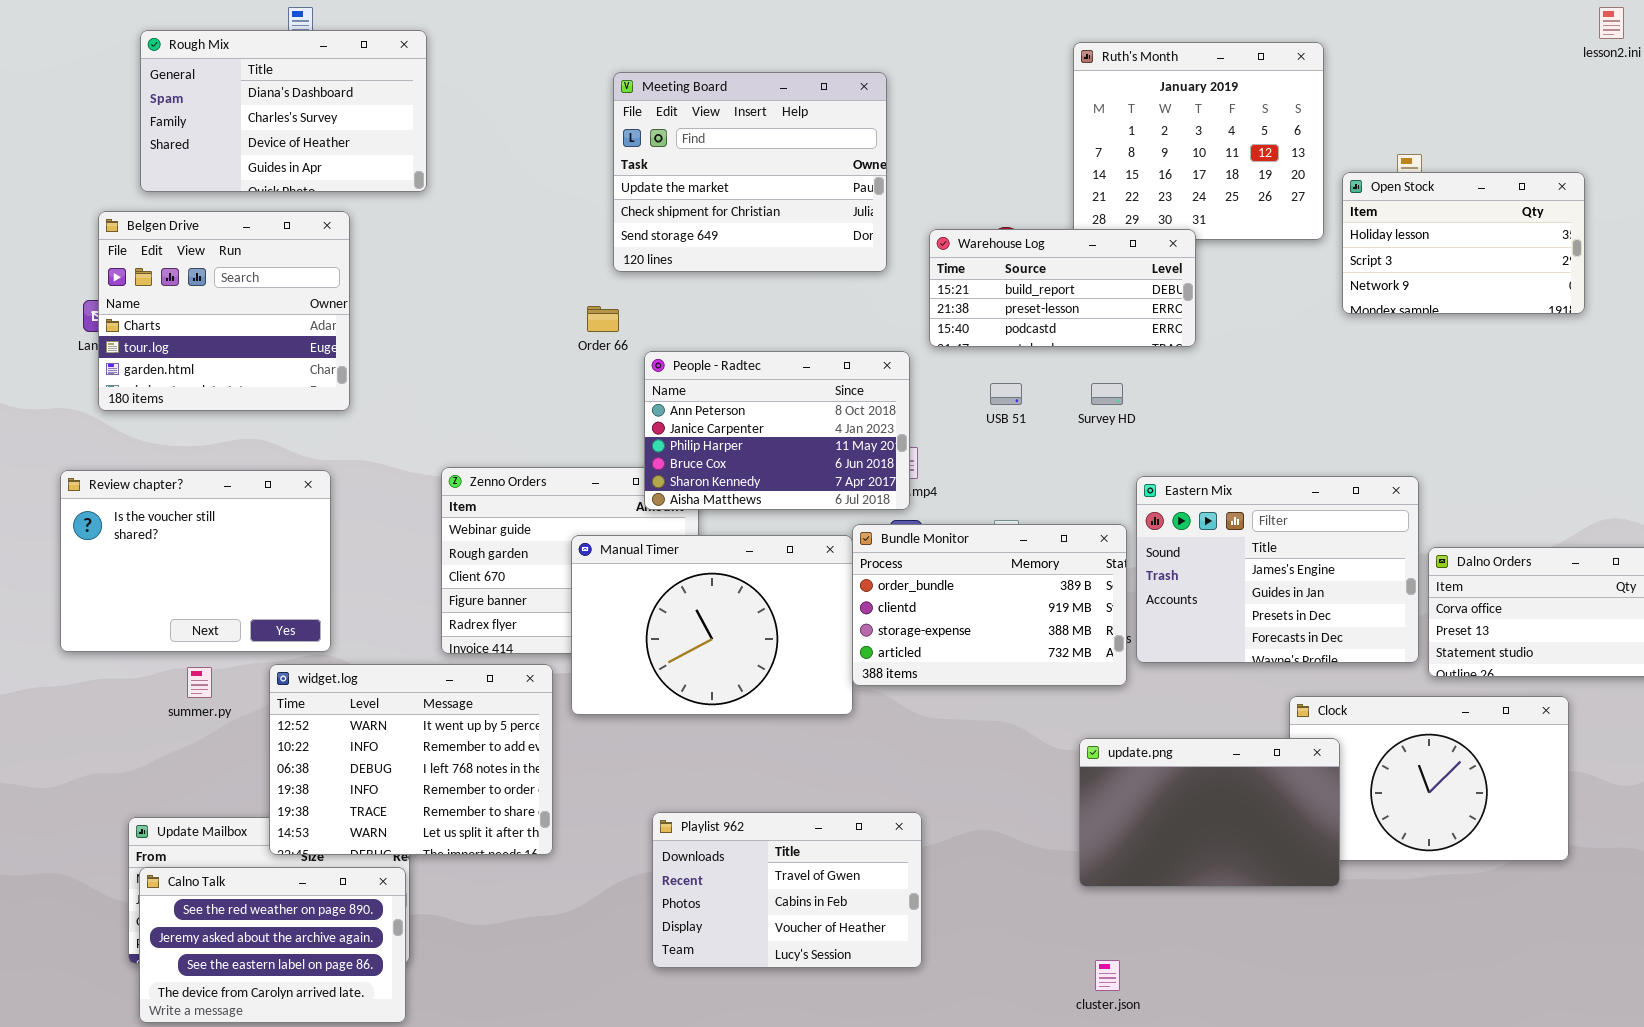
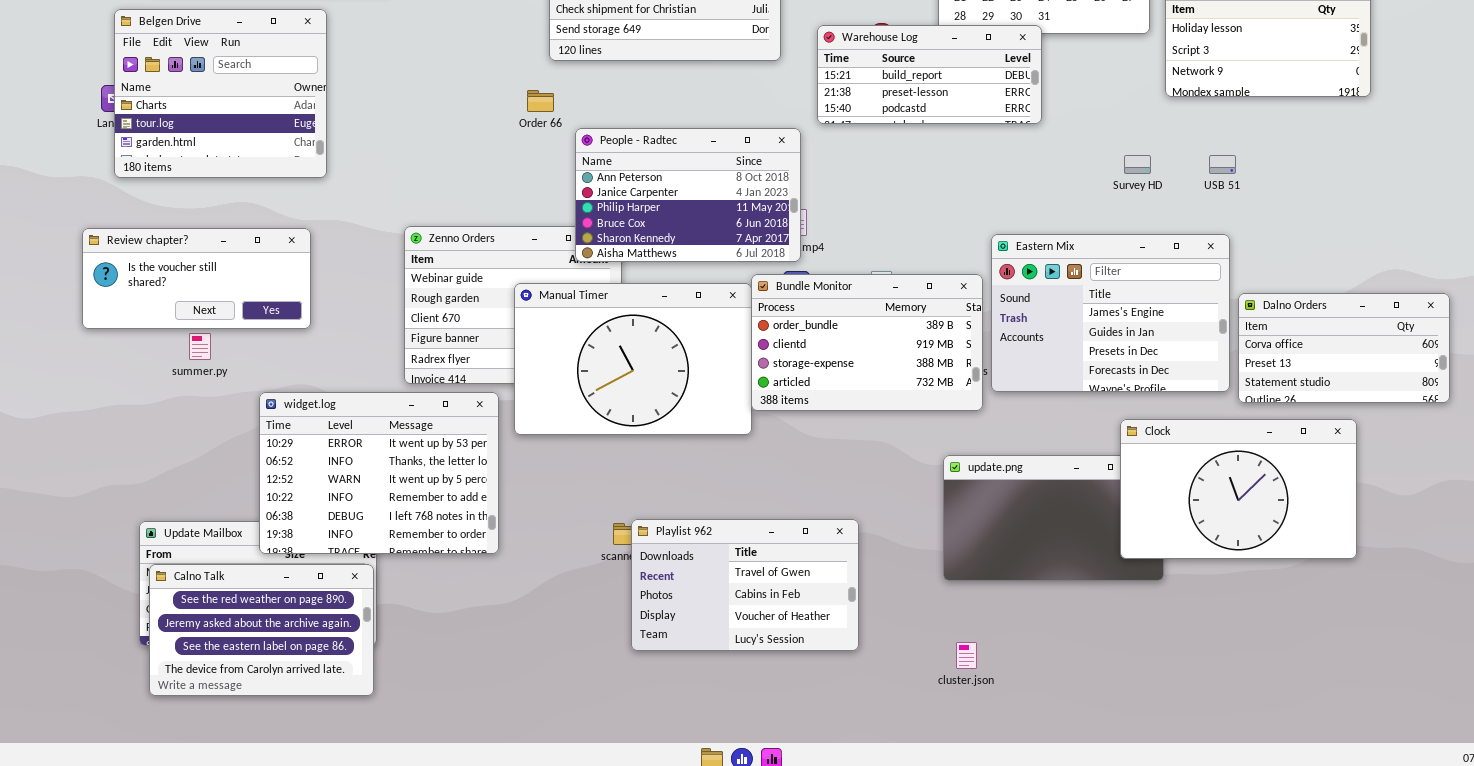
USB 51: [990,383,1022,405] -> [1209,155,1236,174], moved
Survey HD: [1091,383,1123,405] -> [1124,155,1151,174], moved
Review chapter?: [60,470,331,652] -> [82,228,311,329], resized
widget.log: [269,664,553,855] -> [259,392,499,554], scrolled up 2 rows
summer.py: [187,667,212,698] -> [189,333,211,360], moved
Clock: [1289,696,1569,861] -> [1120,419,1357,559], raised
Playlist 962: [652,812,922,968] -> [631,519,859,651], moved

